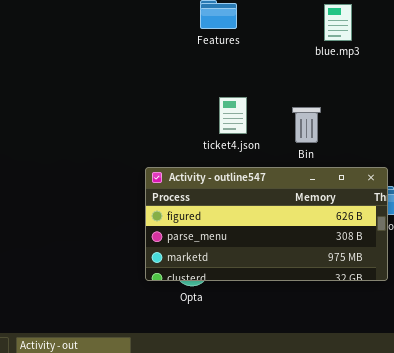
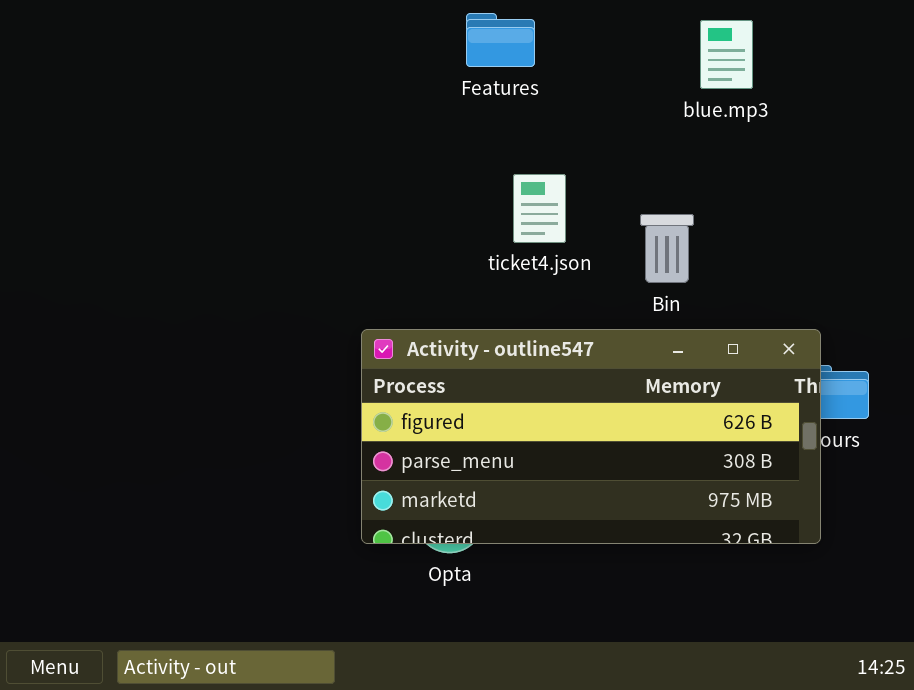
ticket4.json: [219,97,247,134] -> [513,174,566,243], moved

